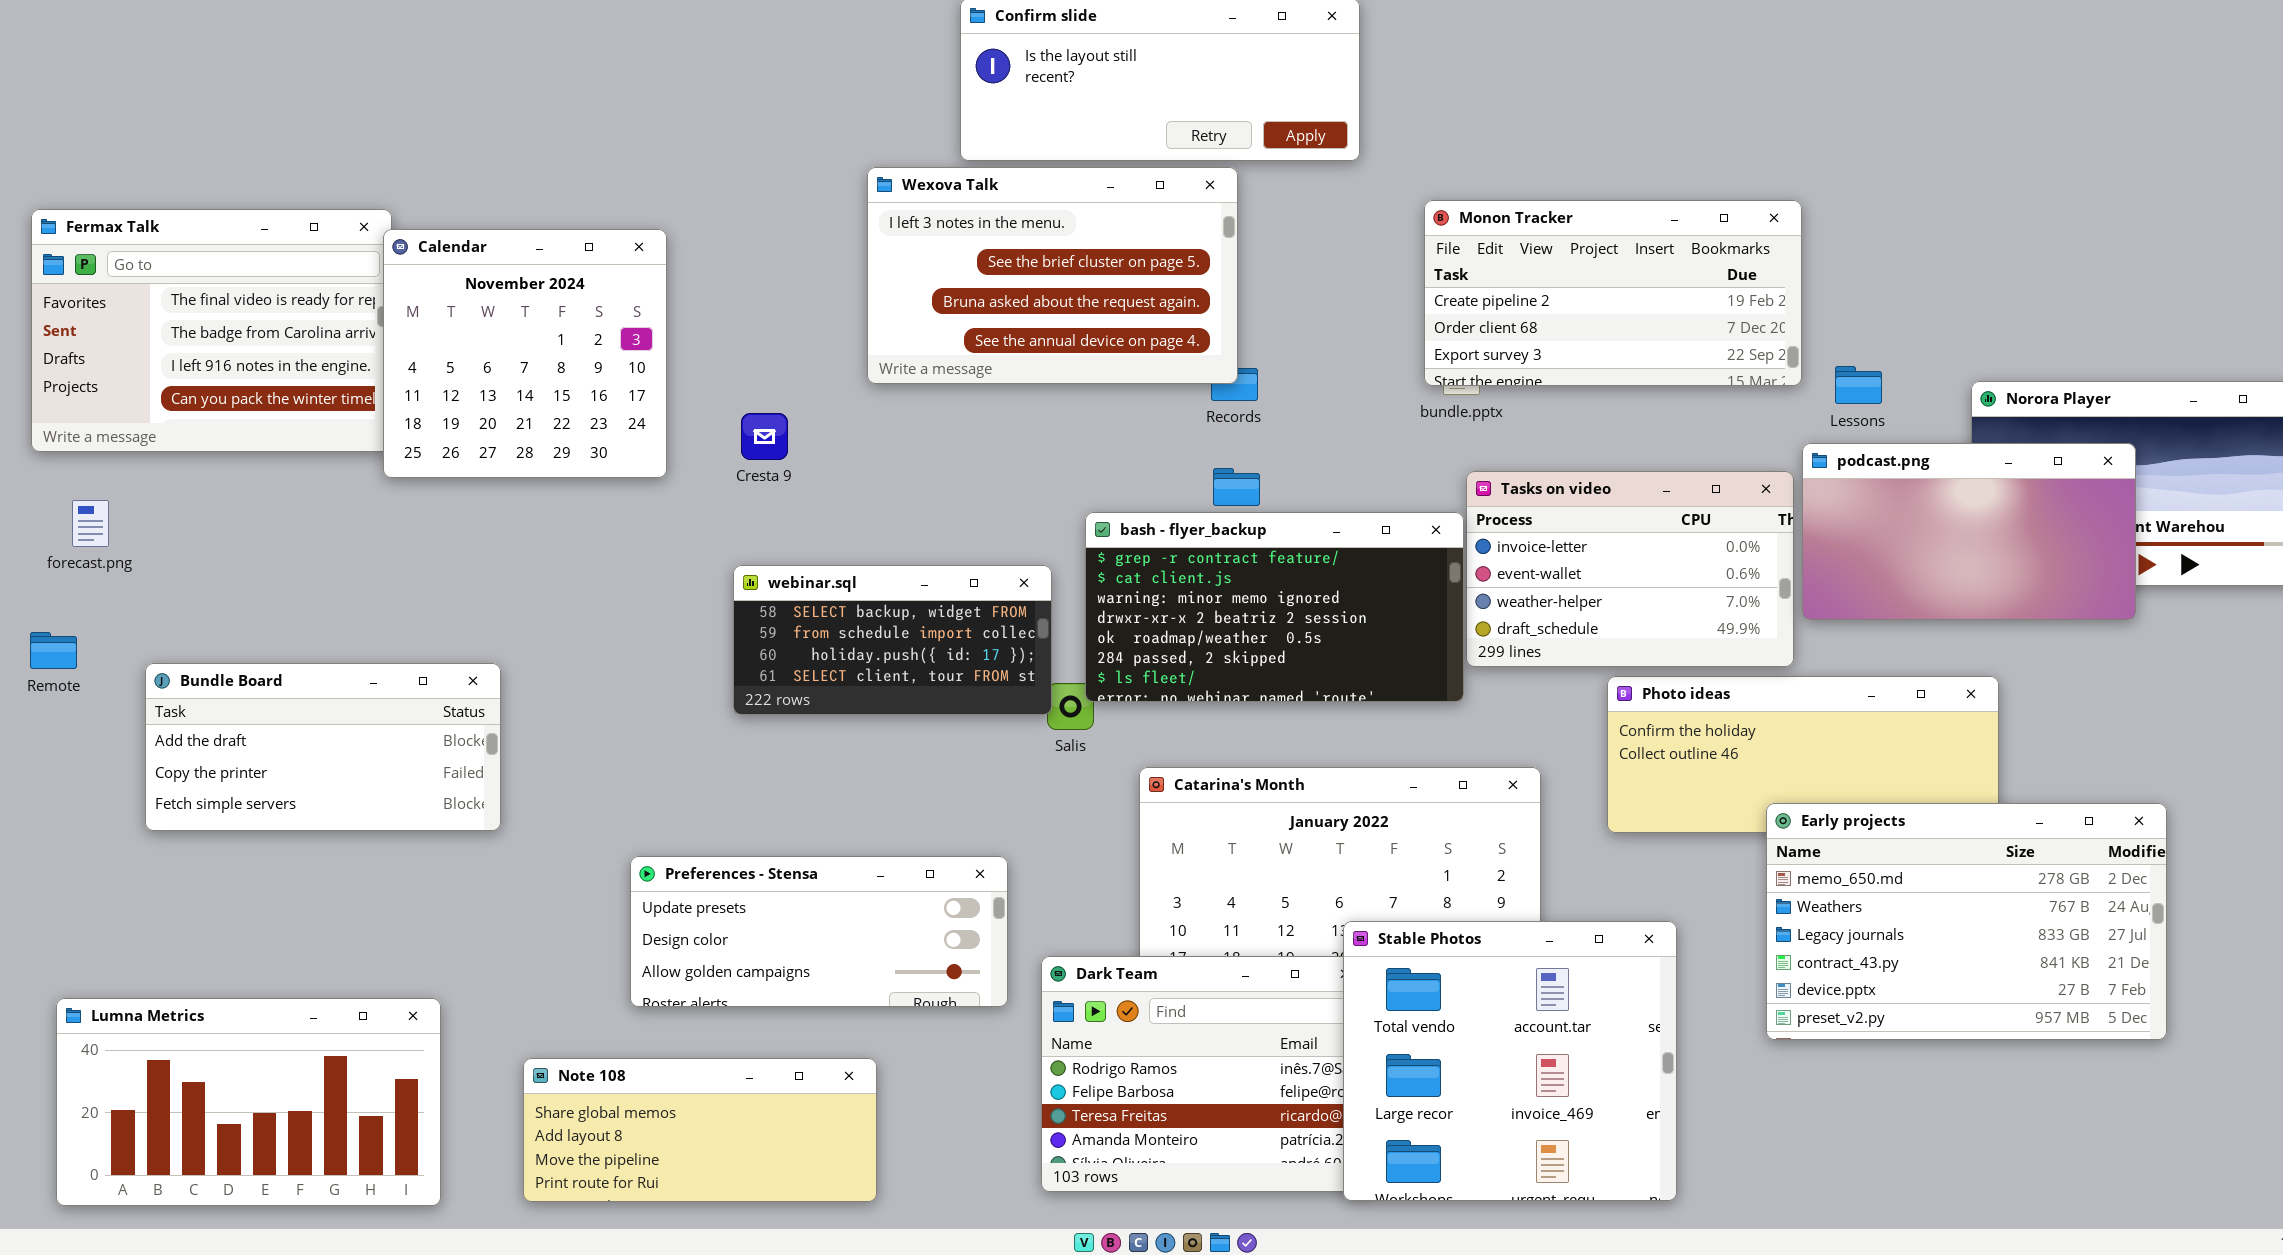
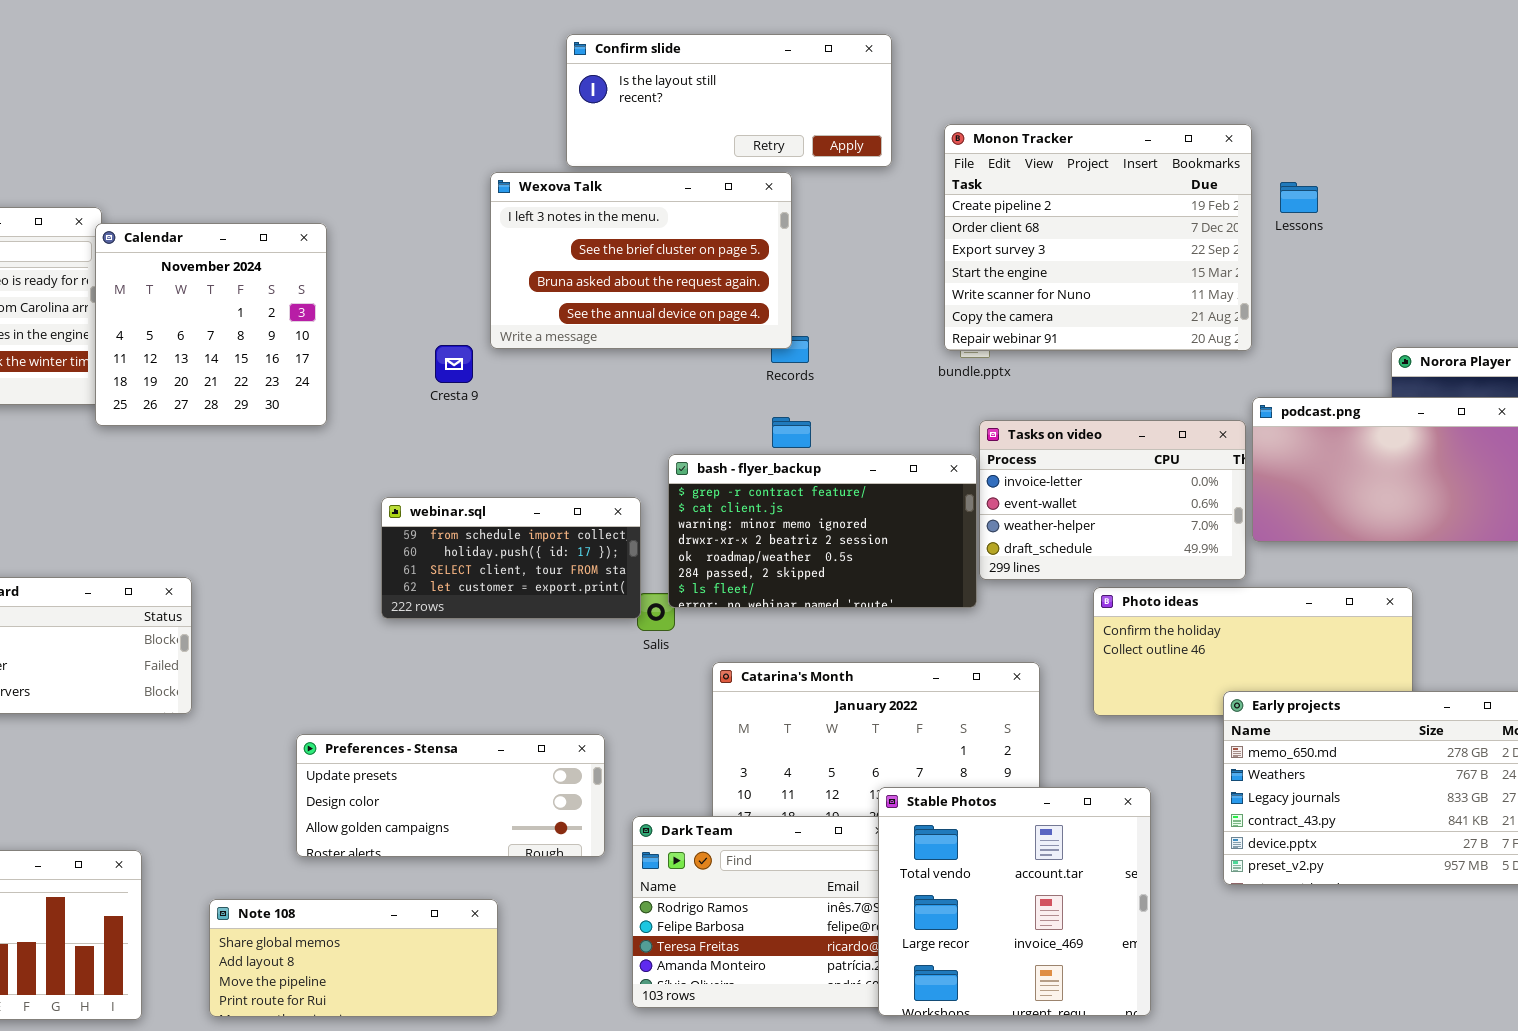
Monon Tracker: [1424,200,1802,386] -> [944,124,1252,351], resized
Lessons: [1835,366,1882,404] -> [1280,182,1318,213], moved
Cresta 9: [741,413,788,460] -> [435,345,473,383], moved
webinar.sql: [733,565,1052,715] -> [381,497,641,619], scrolled down 1 row

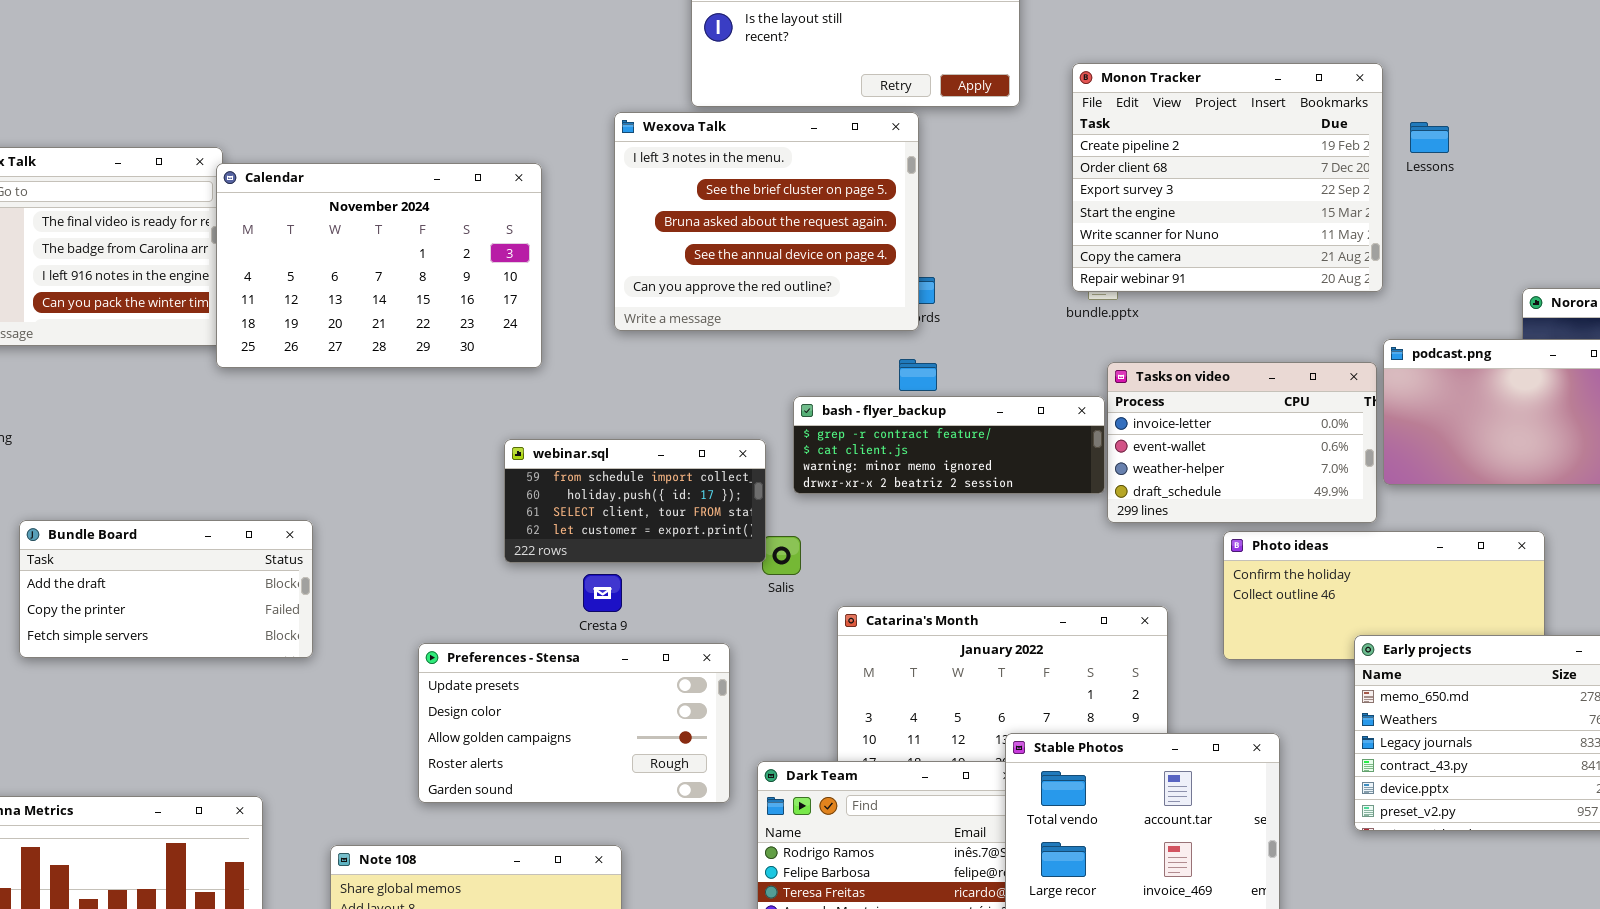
Wexova Talk: [490,172,792,349] -> [614,112,919,331], resized
Calendar: [95,223,327,426] -> [216,163,542,368], resized
Cresta 9: [435,345,473,383] -> [583,574,622,612], moved
bash - flyer_backup: [668,454,977,608] -> [793,396,1105,494], resized
Preferences - Stensa: [296,734,605,857] -> [418,643,730,803], resized

